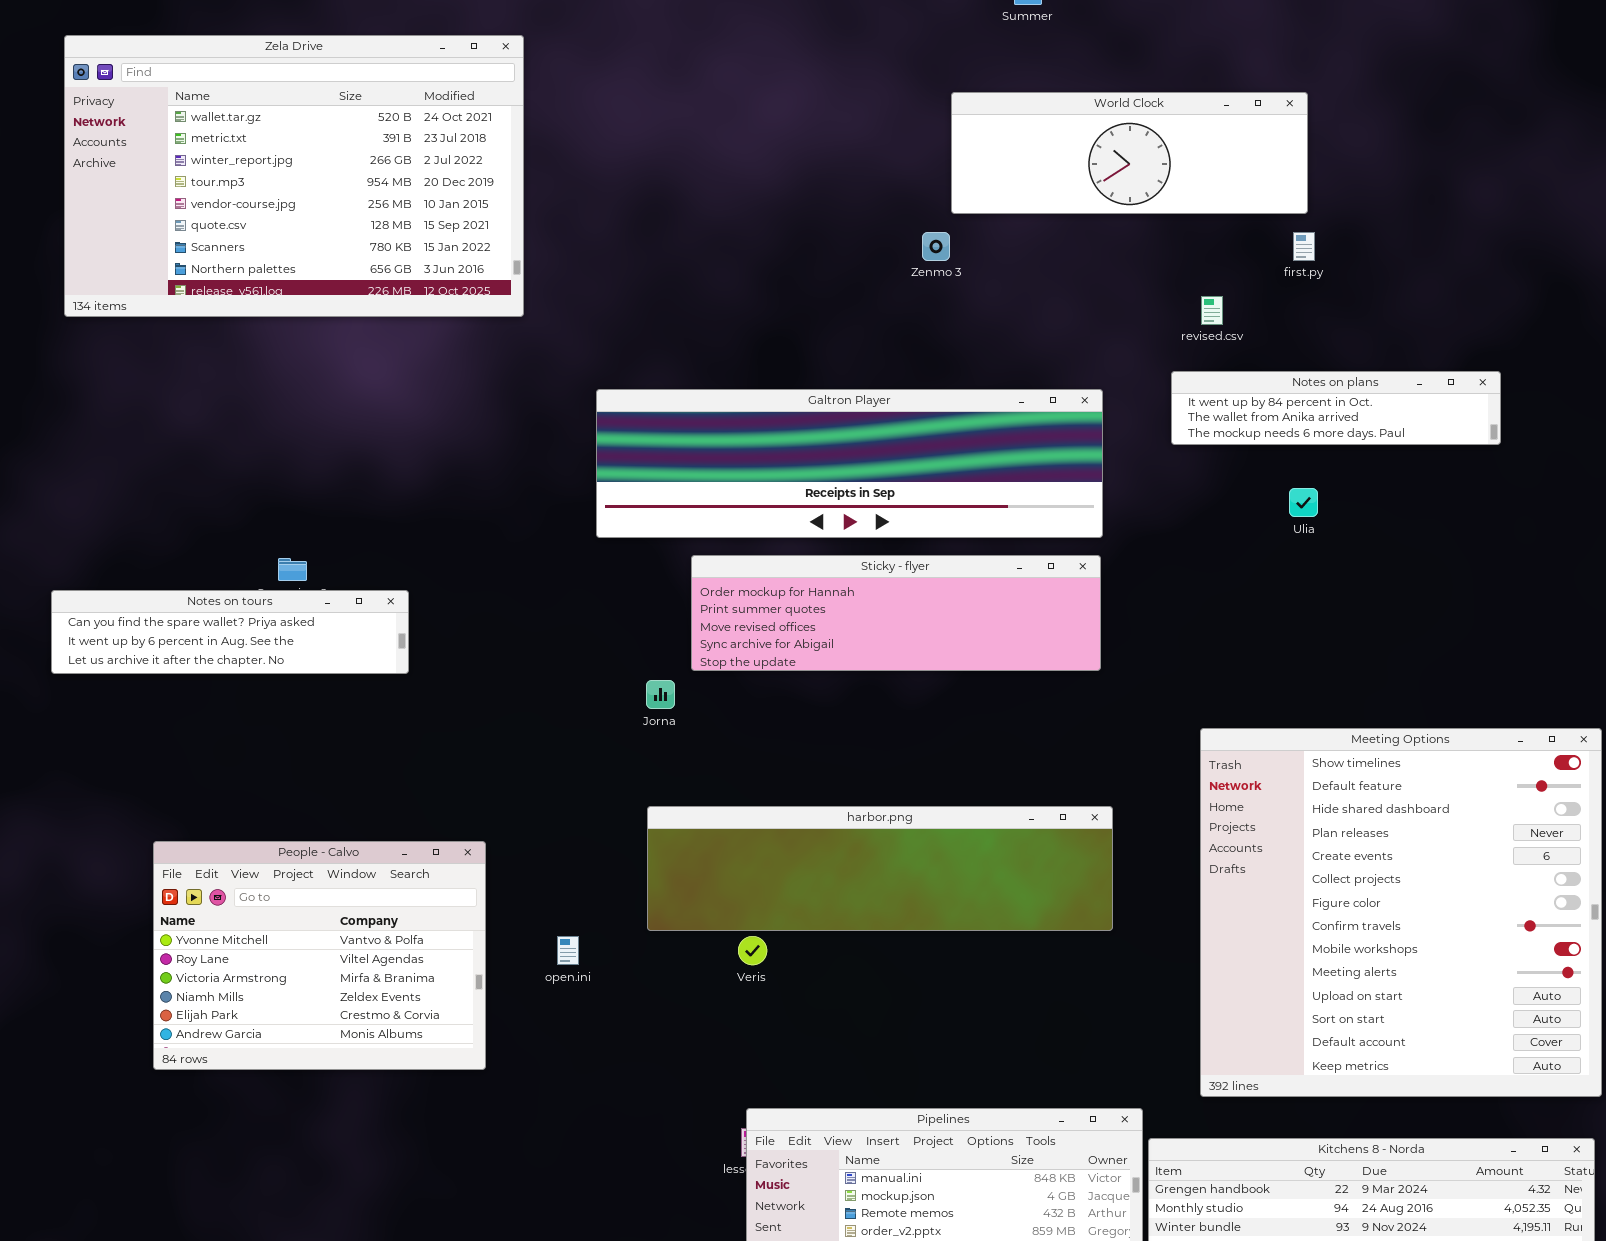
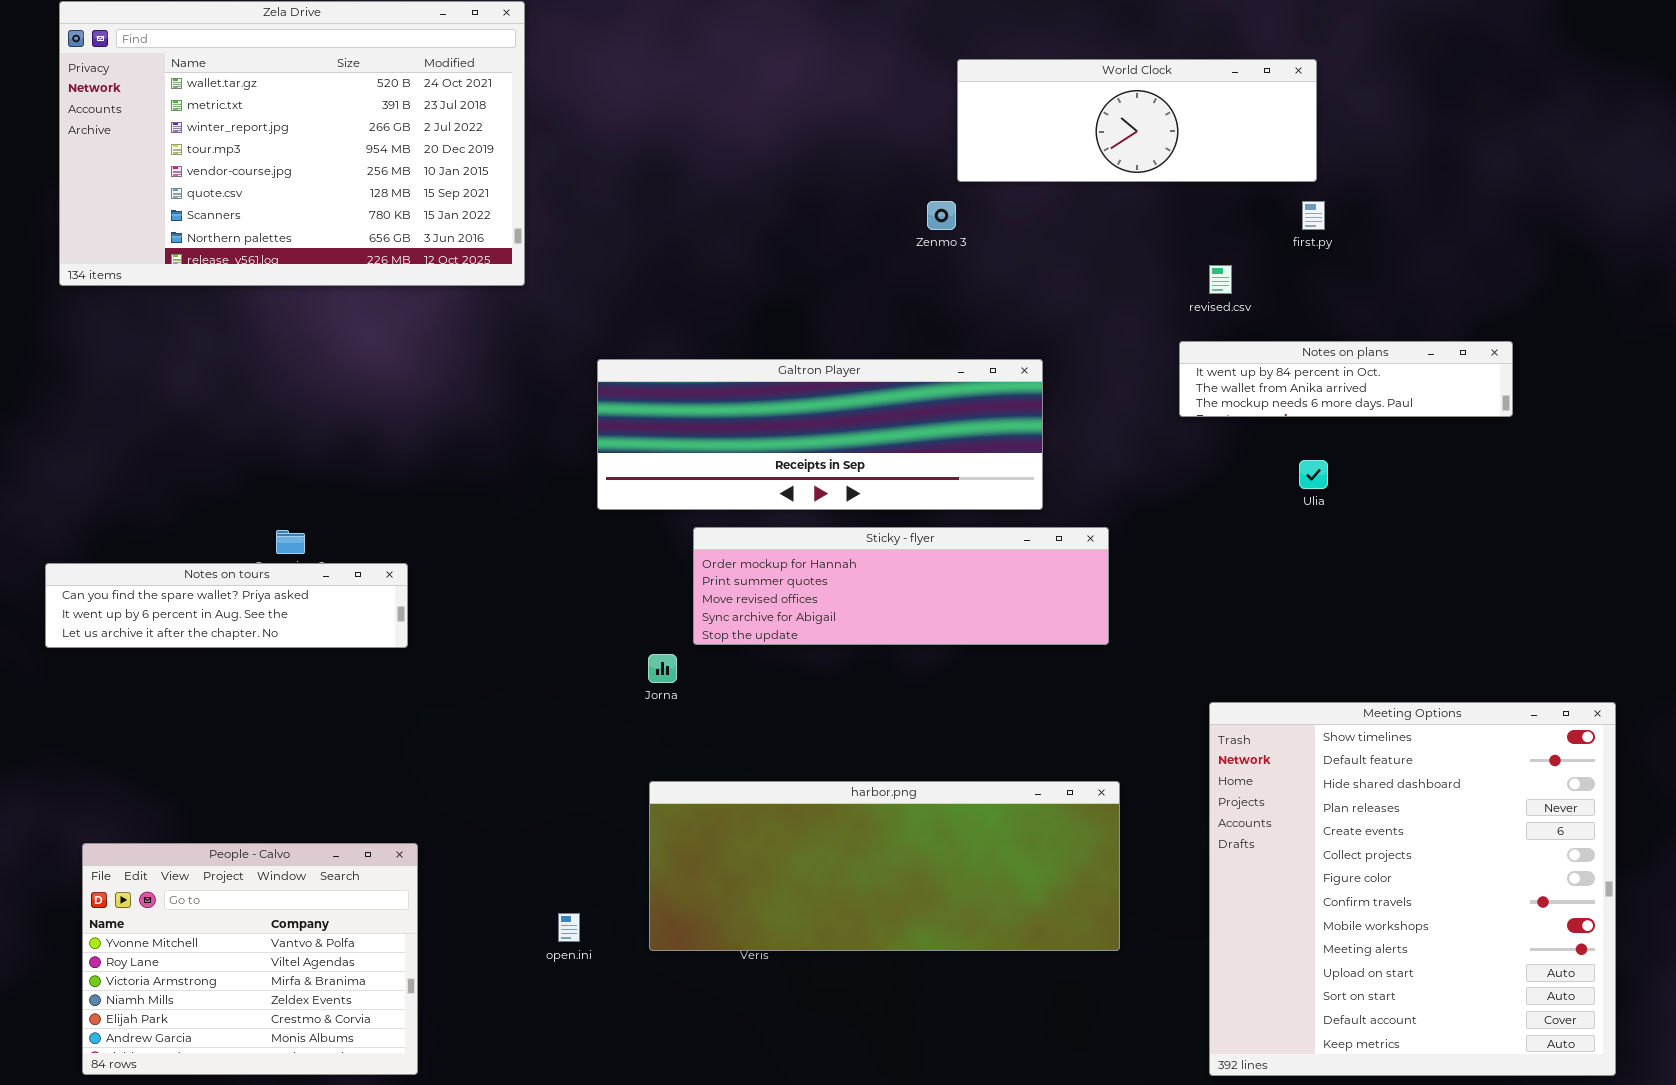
Galtron Player: [596,389,1103,538] -> [597,359,1043,510], resized
harbor.png: [647,806,1113,931] -> [649,781,1120,951], resized
People - Calvo: [153,841,486,1070] -> [82,843,418,1075], moved

